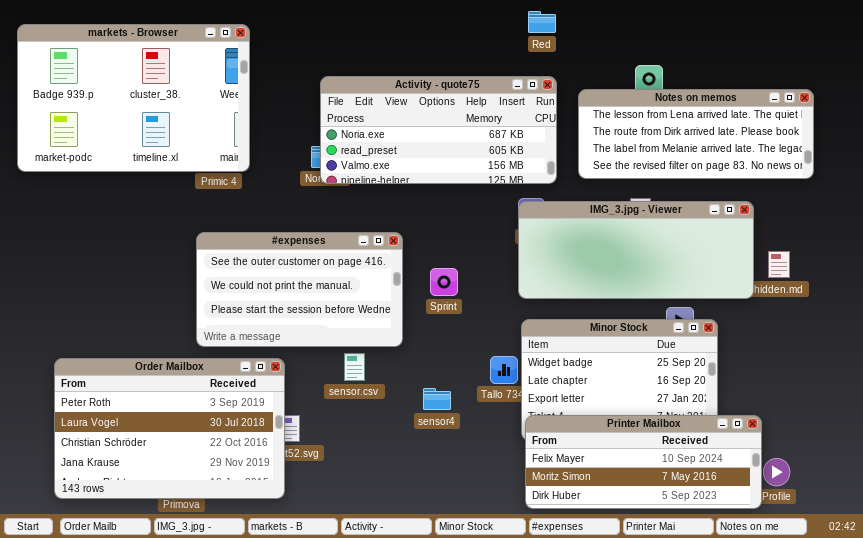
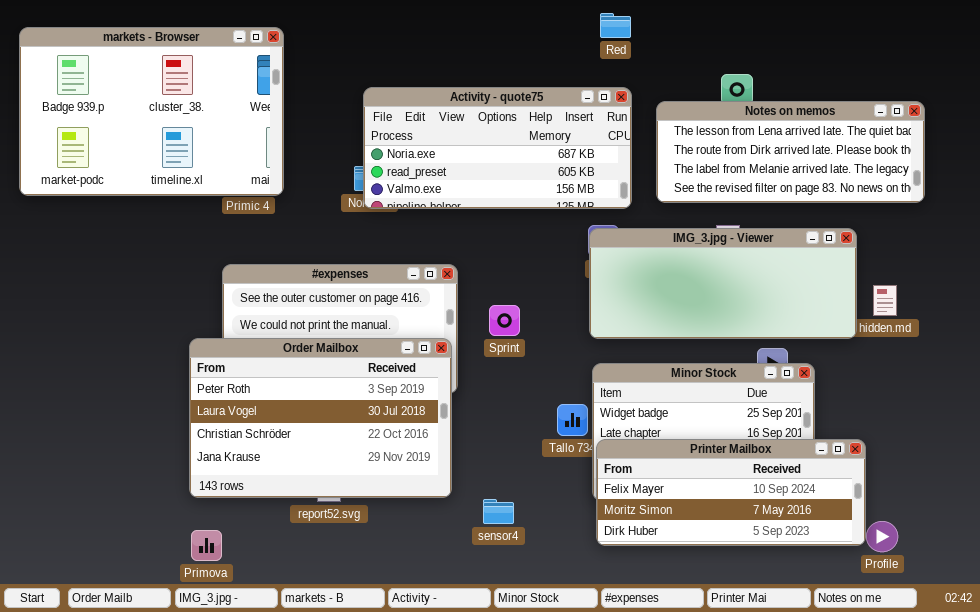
Order Mailbox: [54,358,285,499] -> [189,338,452,498], moved
sensor4: [423,388,451,410] -> [483,499,514,524], moved
Printer Mailbox: [525,415,762,509] -> [596,439,866,546], moved

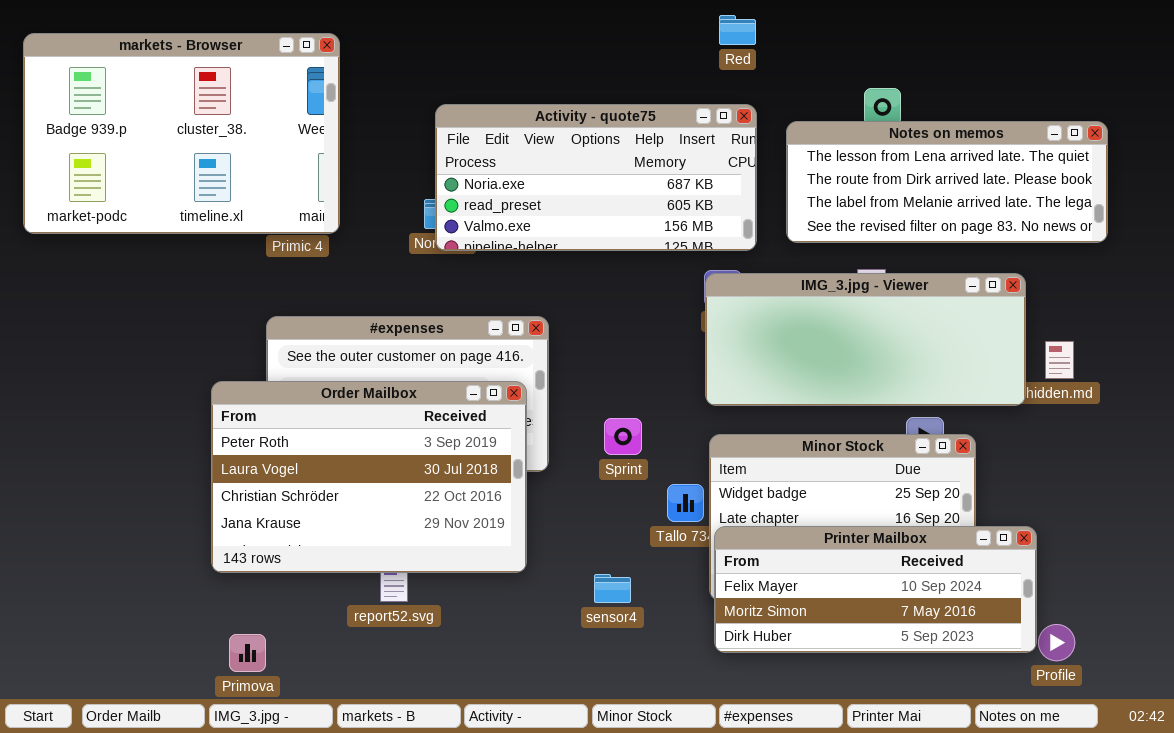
Sprint: [489,305,520,336] -> [604,418,642,455], moved
Order Mailbox: [189,338,452,498] -> [211,381,527,573], moved
sensor4: [483,499,514,524] -> [594,574,631,603], moved

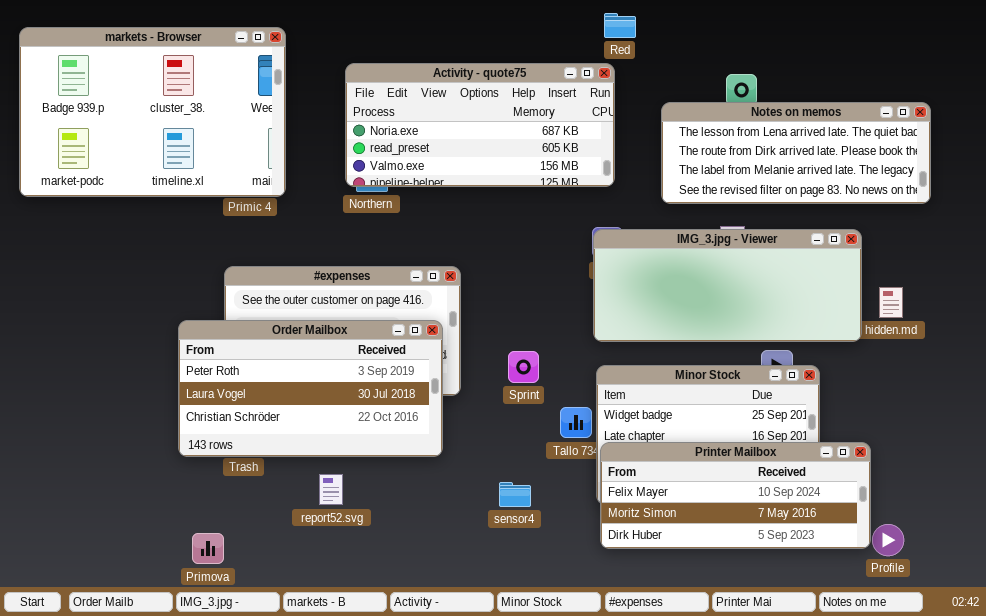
Activity - quote75: [435,104,757,251] -> [345,63,615,187], moved
Order Mailbox: [211,381,527,573] -> [178,320,443,457], resized

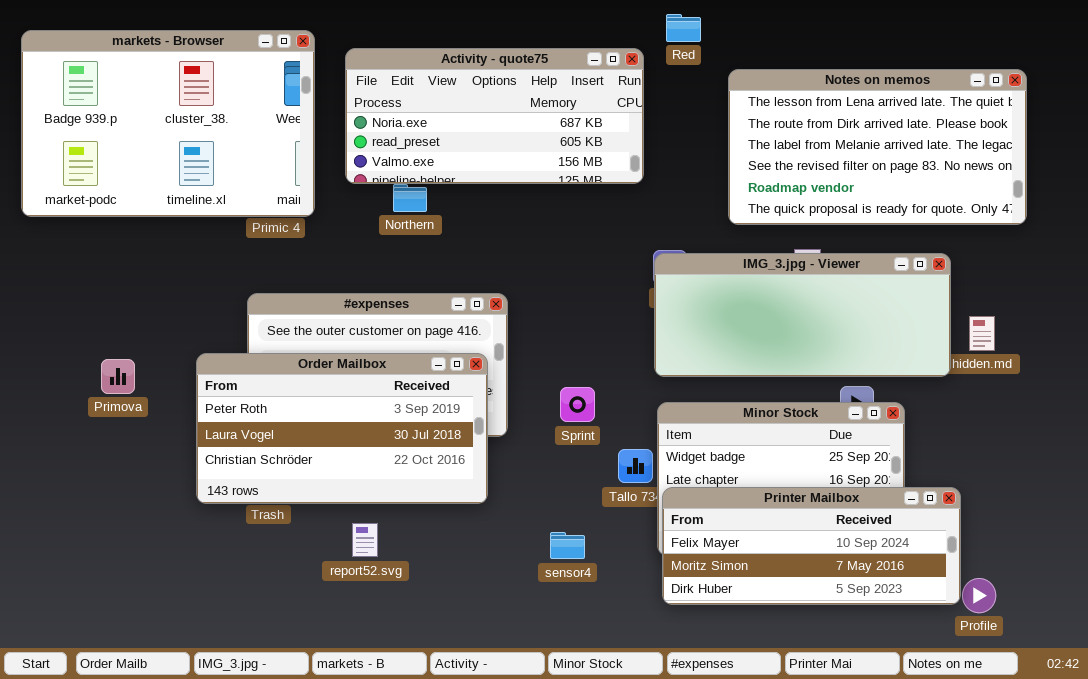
Activity - quote75: [345,63,615,187] -> [345,48,644,184], moved
Notes on memos: [661,102,931,204] -> [728,69,1027,225], resized
Primova: [192,533,224,564] -> [101,359,135,394], moved

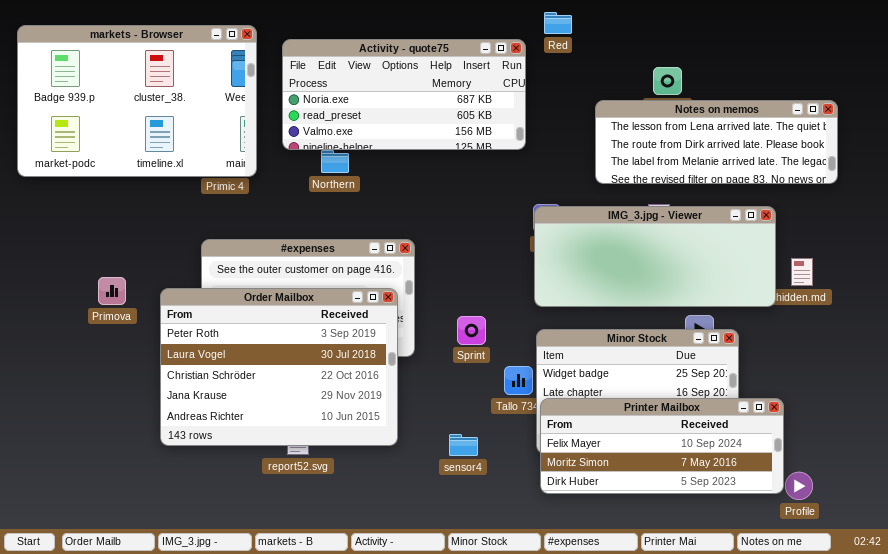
Notes on memos: [728,69,1027,225] -> [595,100,838,184], resized
Order Mailbox: [196,353,488,504] -> [160,288,398,446], resized
Primova: [101,359,135,394] -> [98,277,126,305], moved

